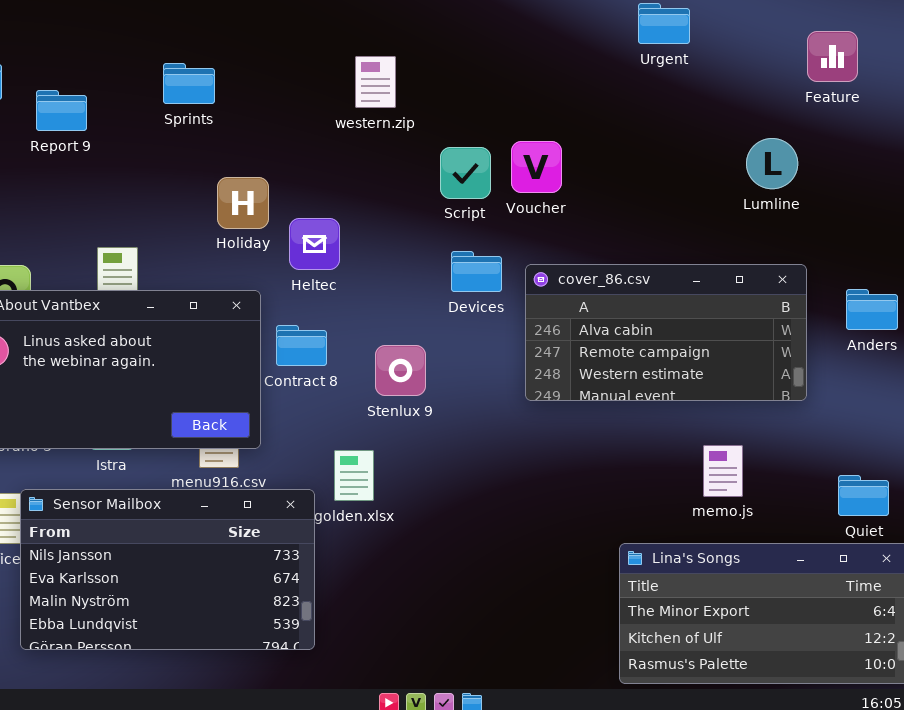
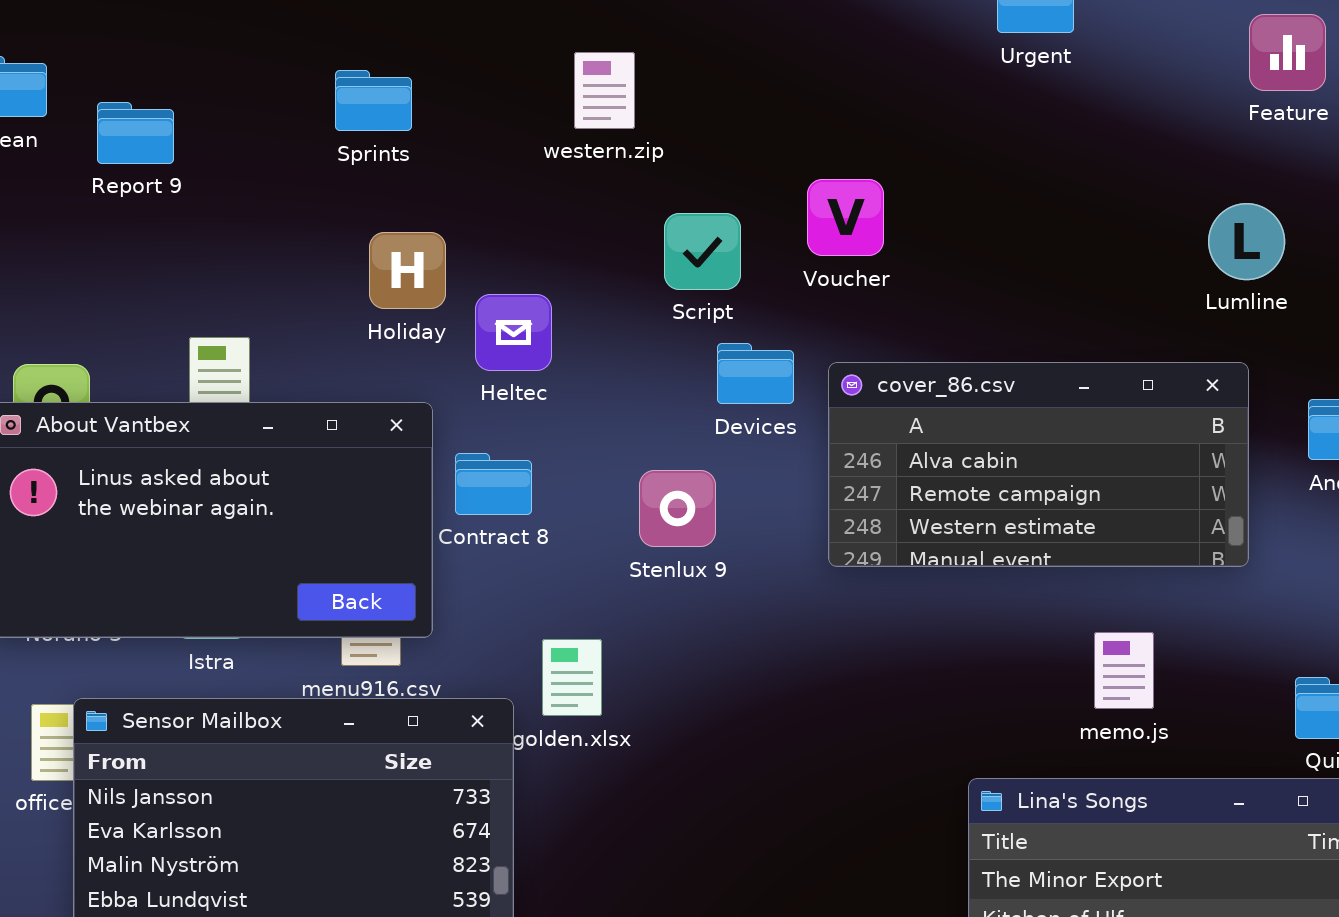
Sprints: [163,63,215,104] -> [335,70,412,131], moved
Lumline: [746,138,798,189] -> [1208,203,1285,280], moved
Script: [440,147,491,199] -> [664,213,741,290], moved
Stenlux 9: [375,345,426,396] -> [639,470,716,547], moved

